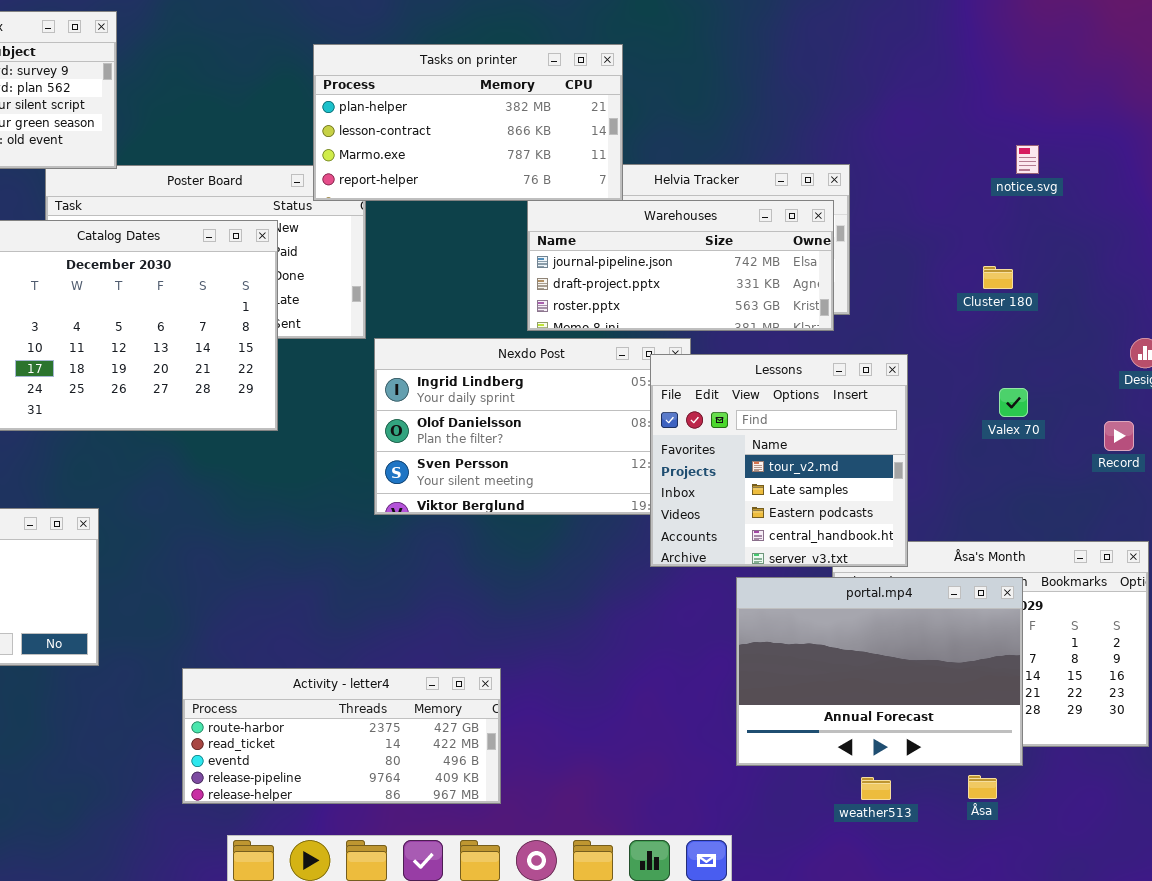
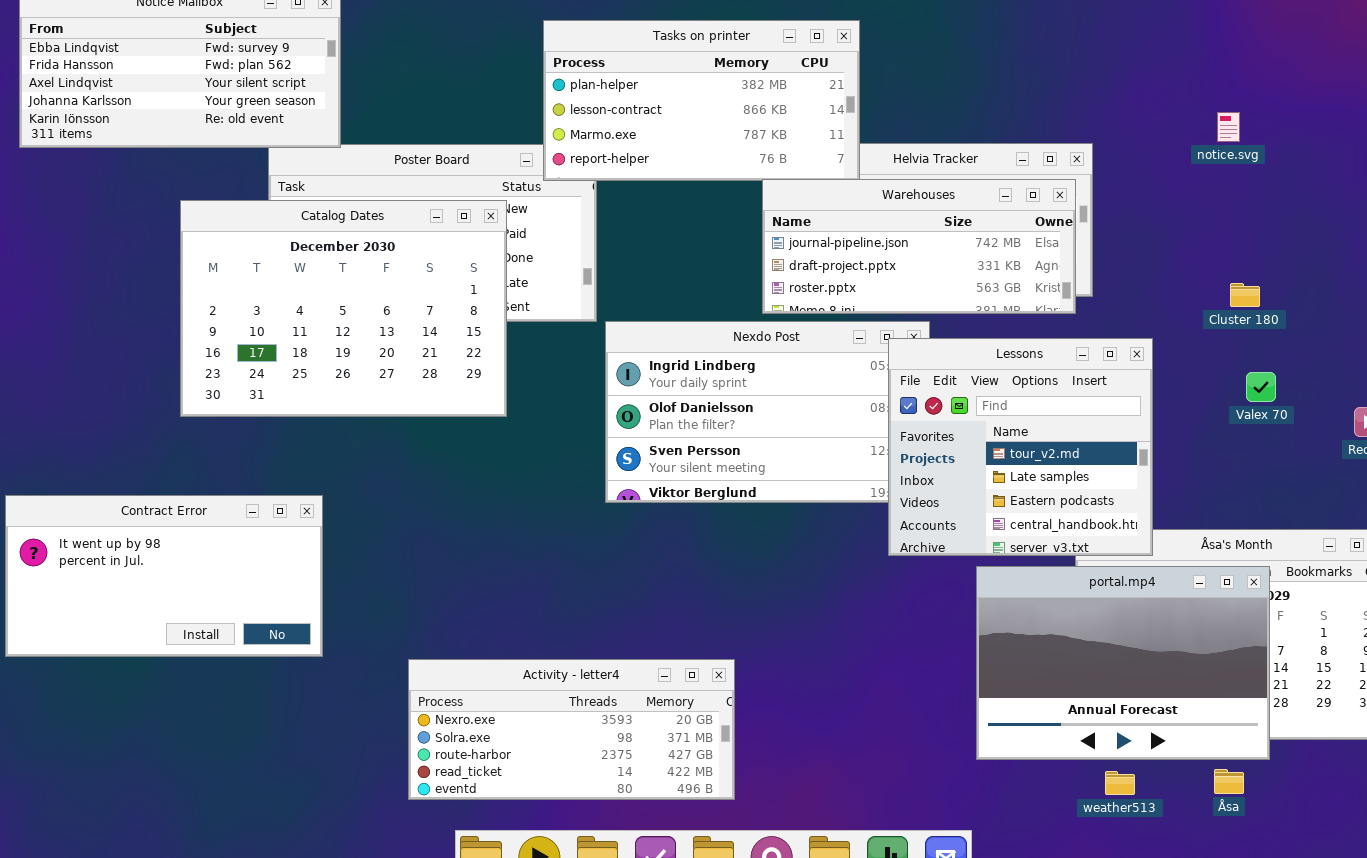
notice.svg: [1016,145,1039,174] -> [1217,112,1240,142], moved
Cluster 180: [983,266,1013,289] -> [1230,283,1260,307], moved
Activity - letter4: [182,668,501,804] -> [408,659,735,800], scrolled up 2 rows

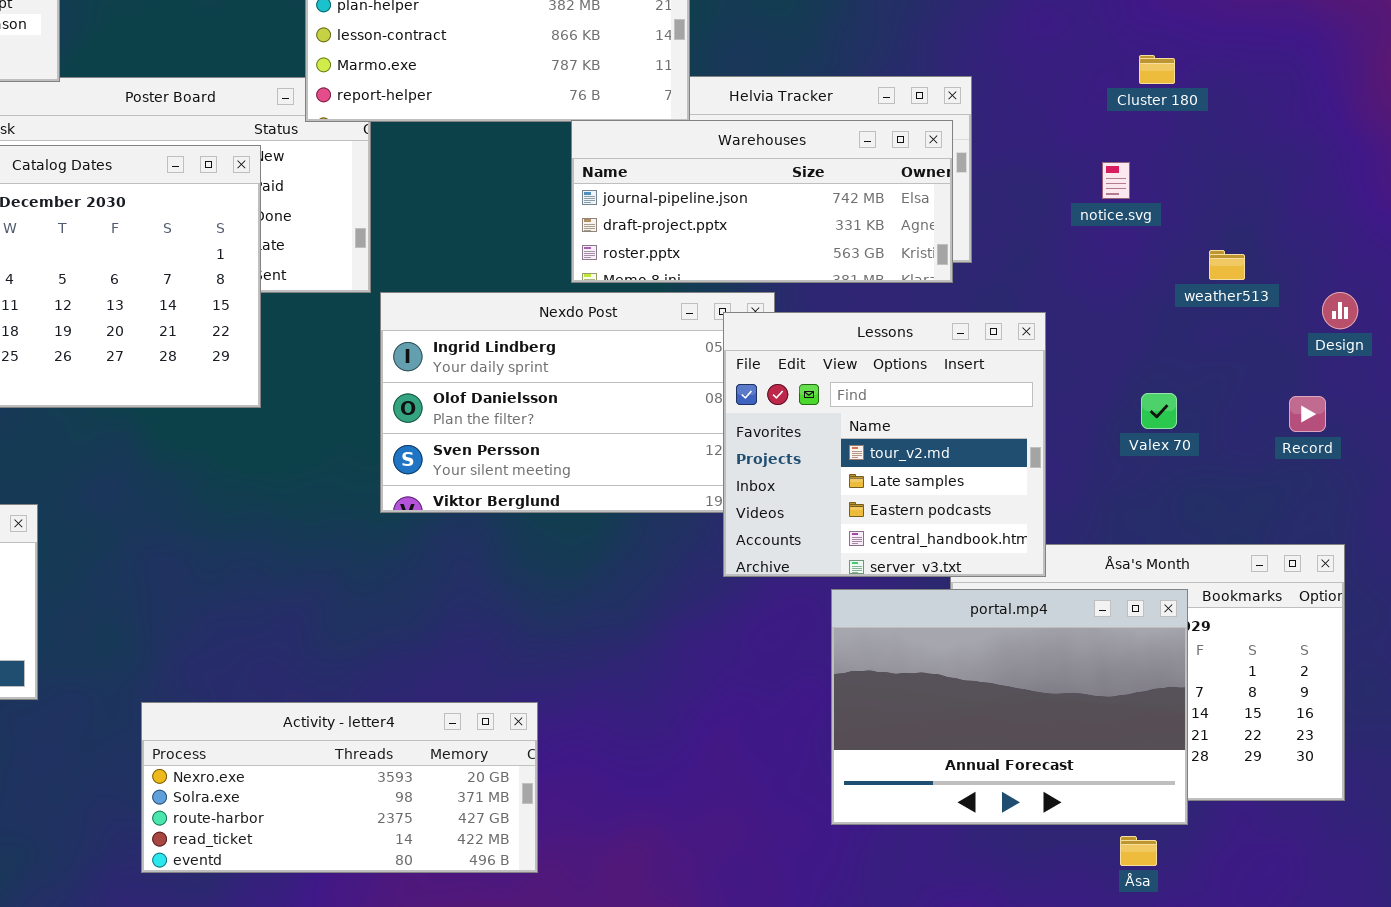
notice.svg: [1217,112,1240,142] -> [1102,162,1130,199], moved
Cluster 180: [1230,283,1260,307] -> [1139,55,1175,84], moved
Valex 70: [1246,372,1276,402] -> [1141,393,1177,429], moved
weather513: [1105,771,1135,795] -> [1209,250,1245,280], moved

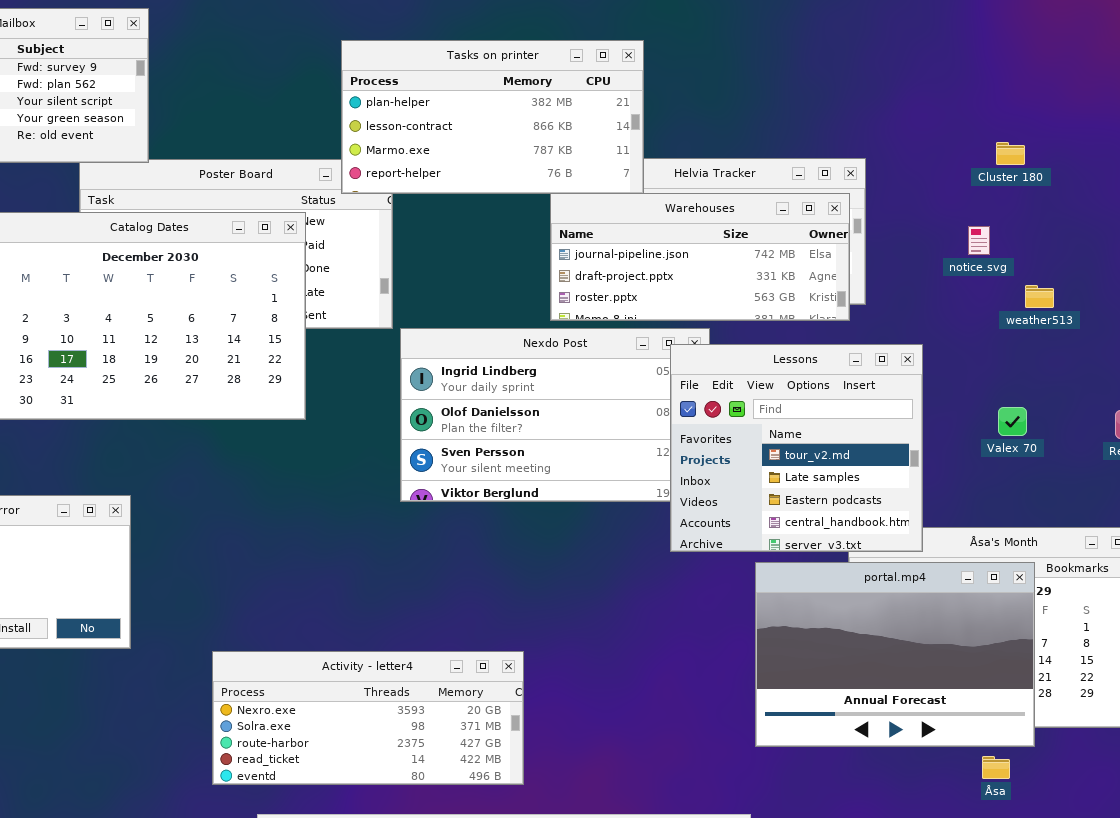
weather513: [1209,250,1245,280] -> [1025,285,1054,308], moved

